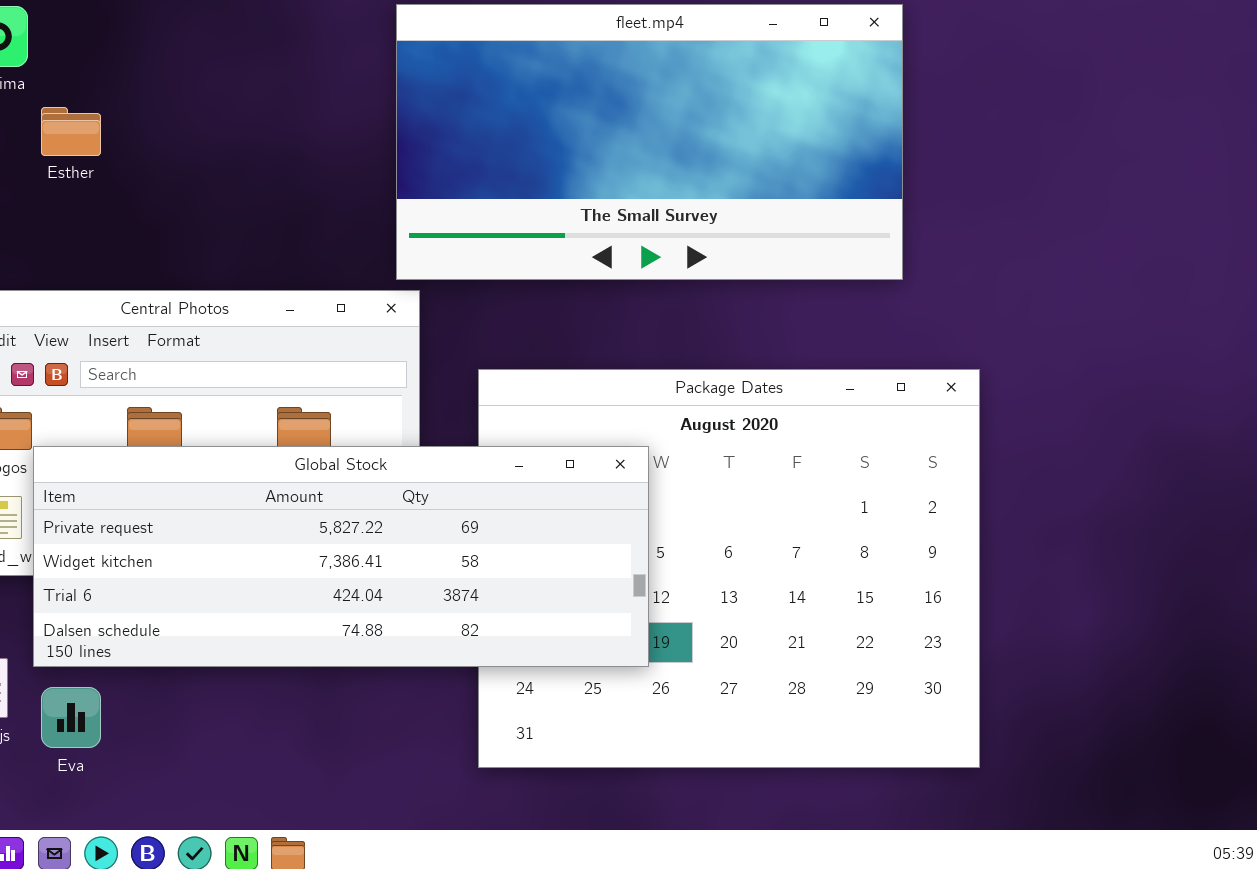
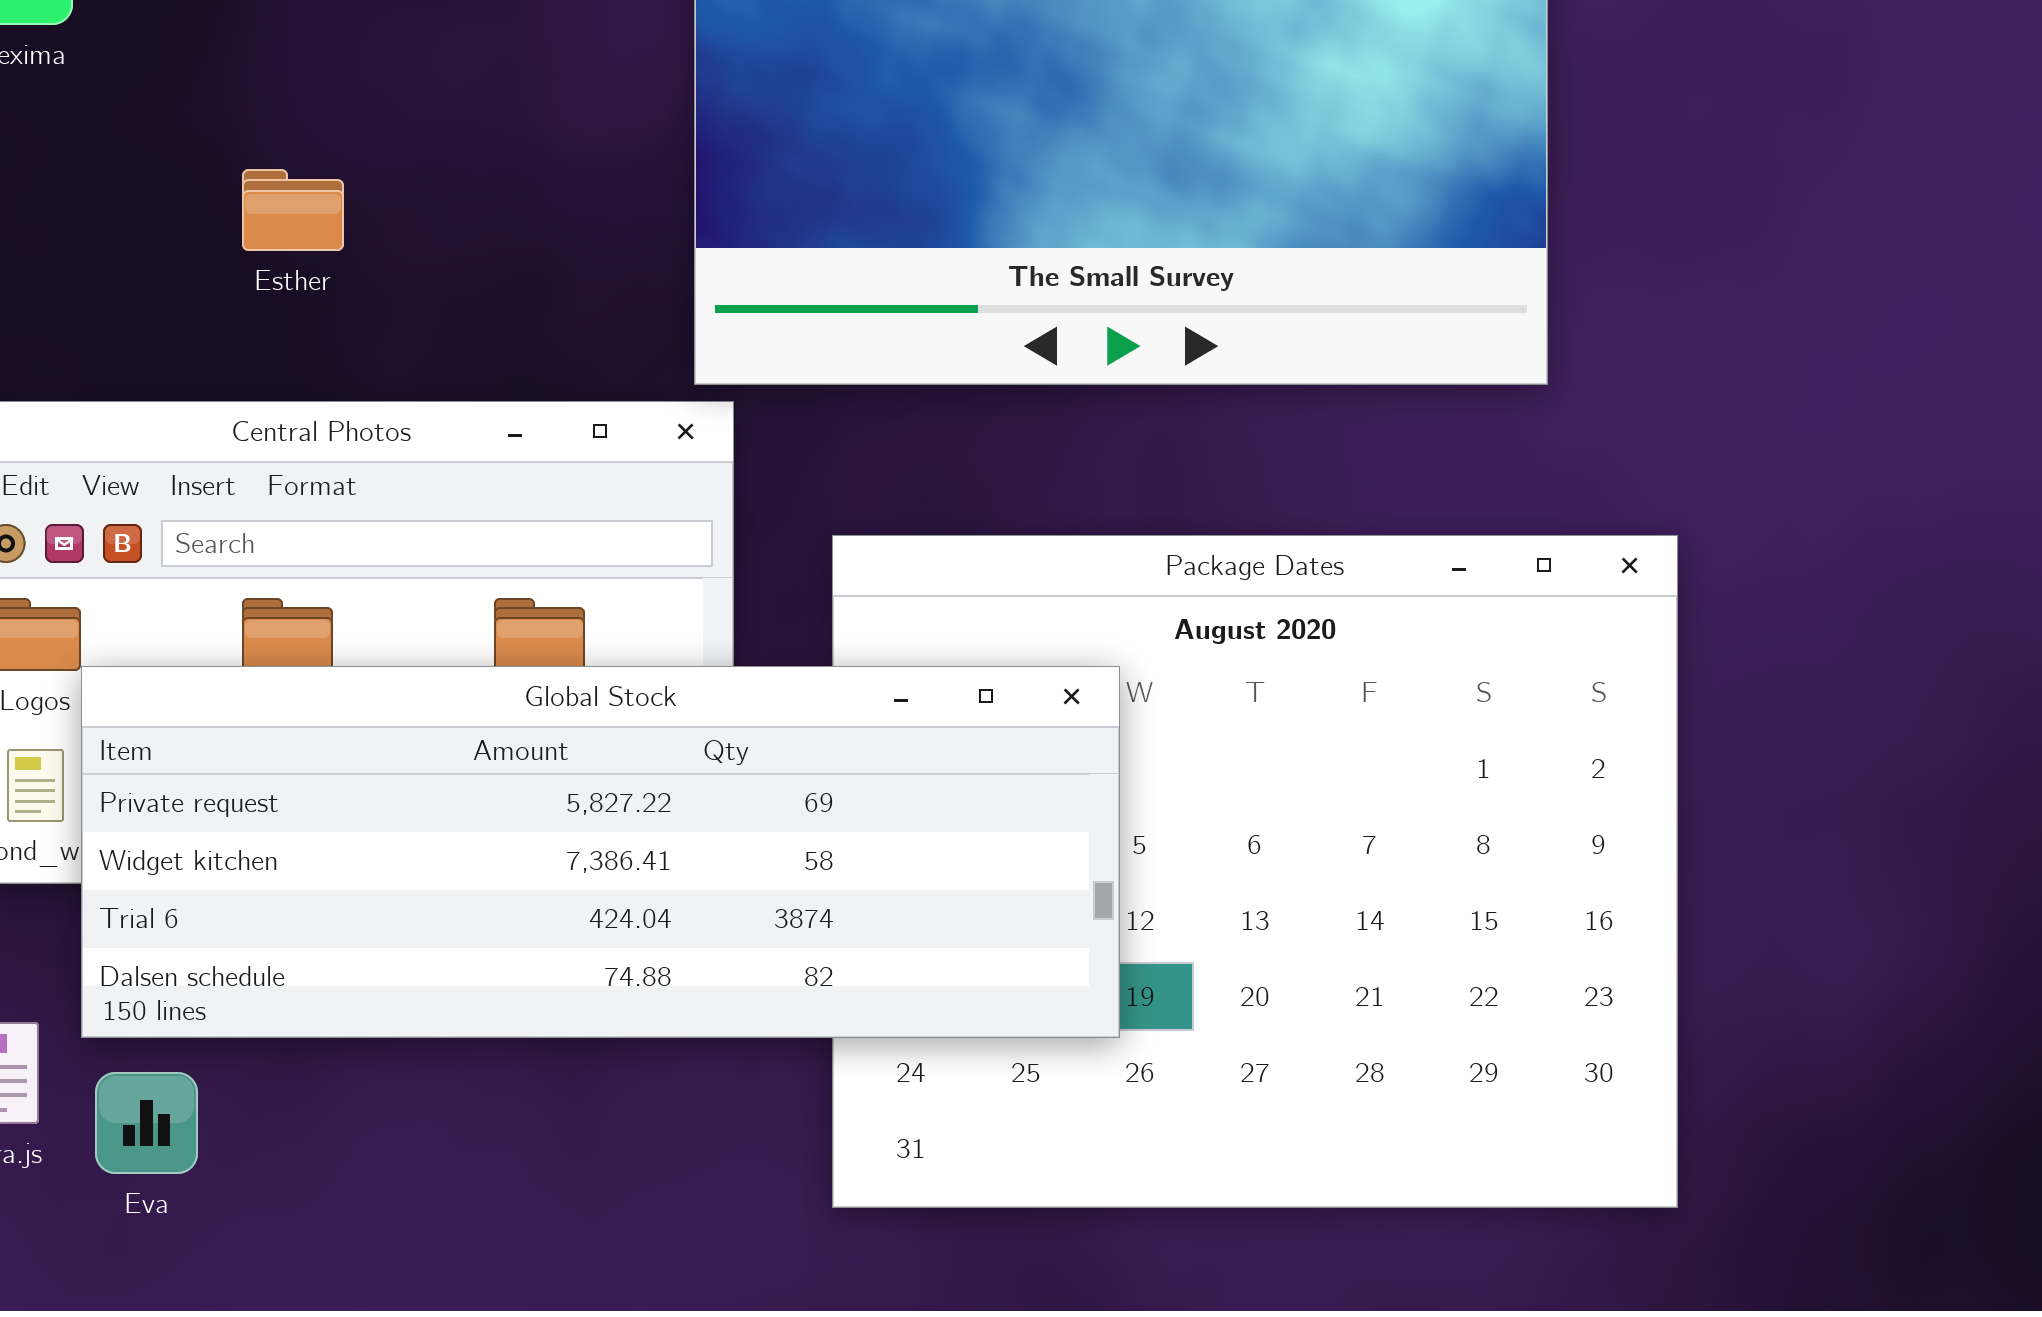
Esther: [41,107,101,156] -> [242,169,344,251], moved

